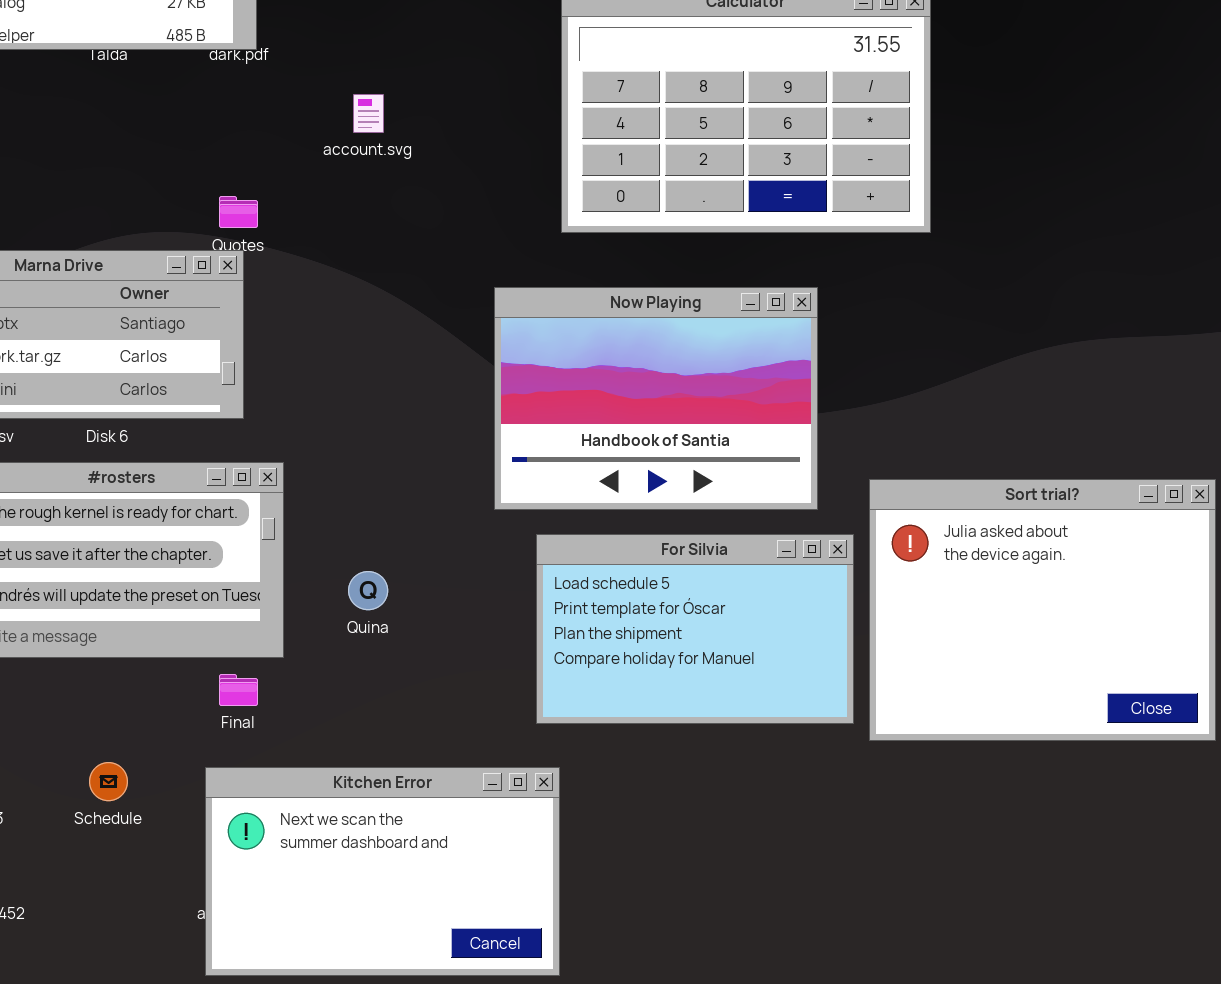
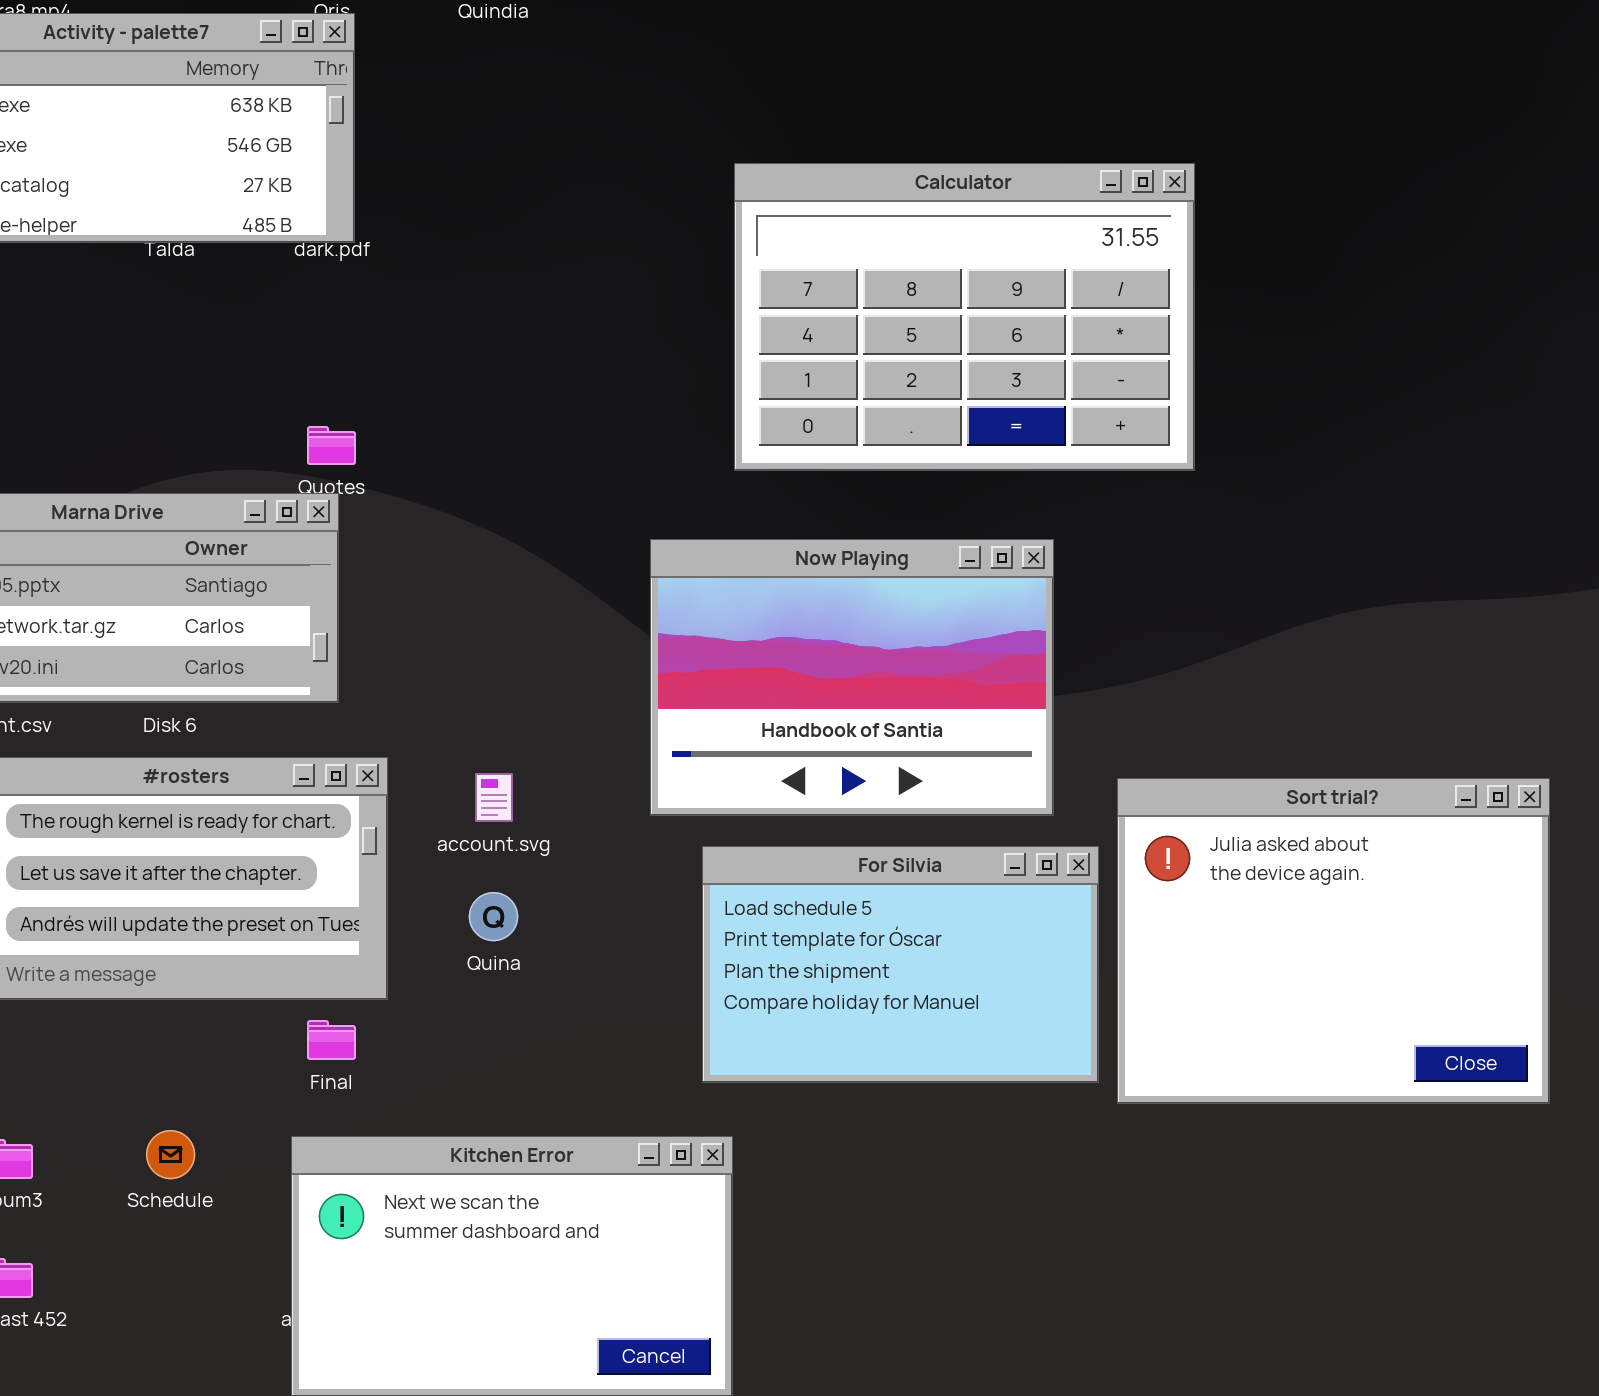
account.svg: [353,94,384,133] -> [475,773,513,822], moved

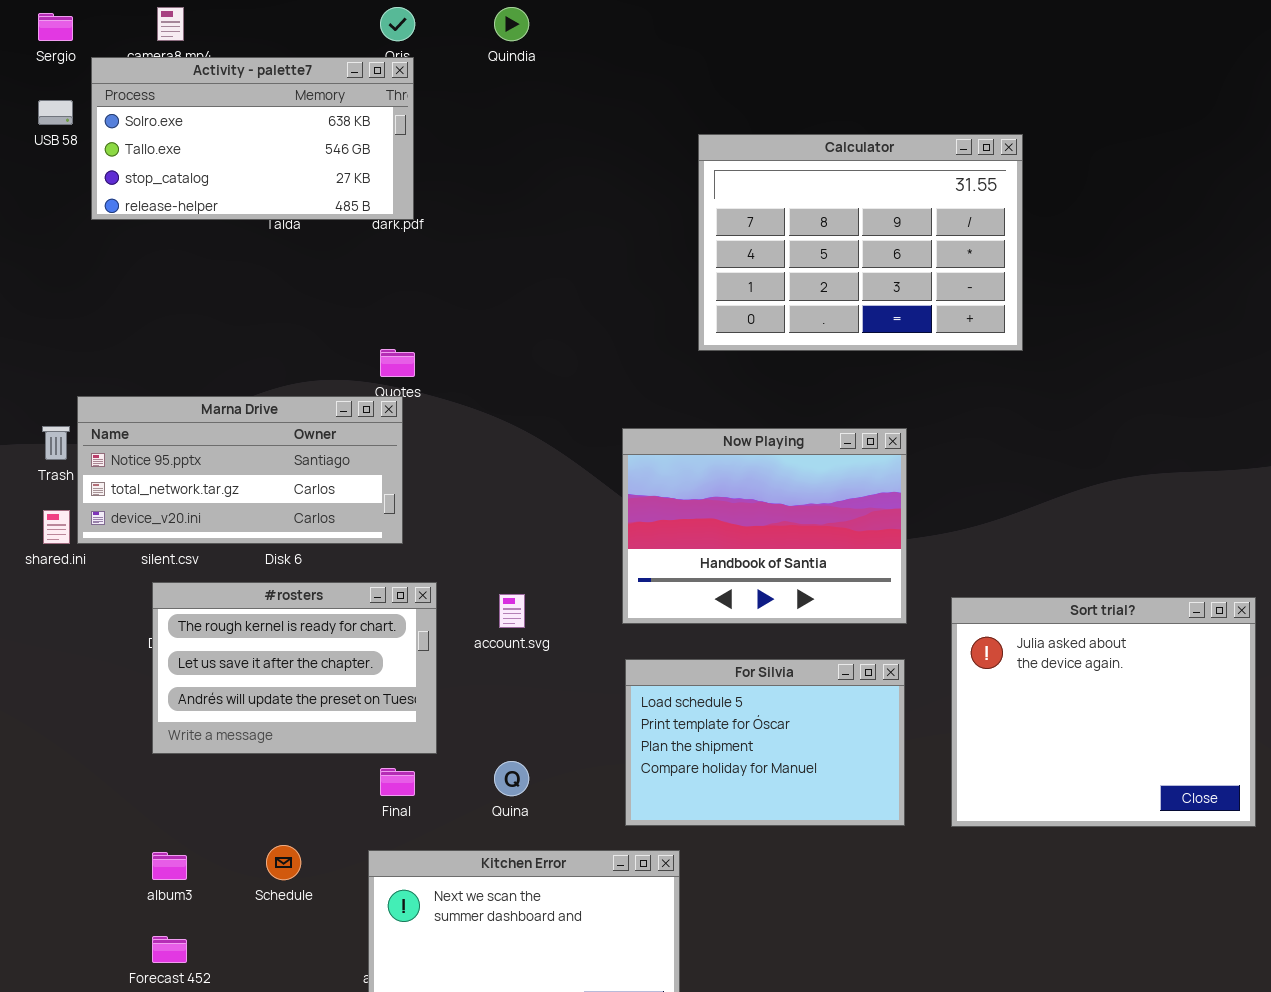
Calculator: [734,163,1195,471] -> [698,134,1023,351], moved
For Silvia: [702,846,1099,1083] -> [625,659,905,826], moved
Quina: [469,892,518,941] -> [494,761,529,796], moved

